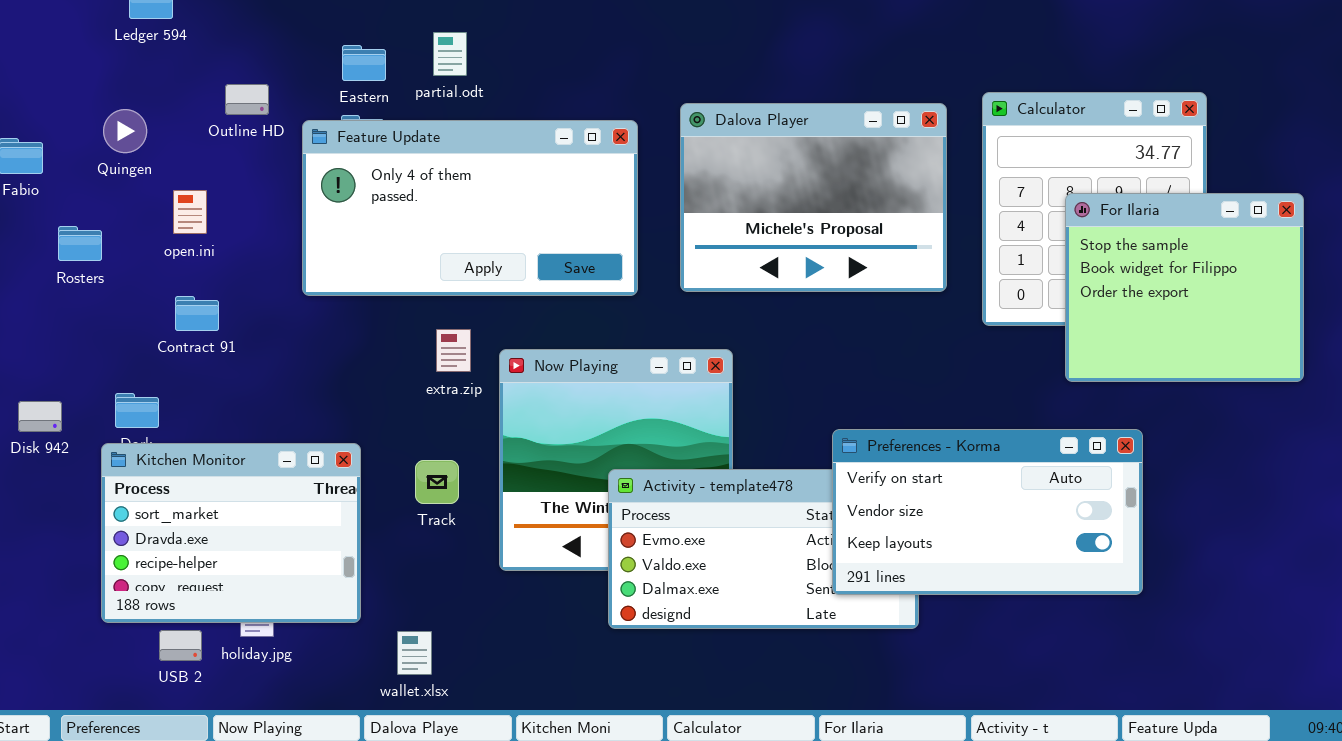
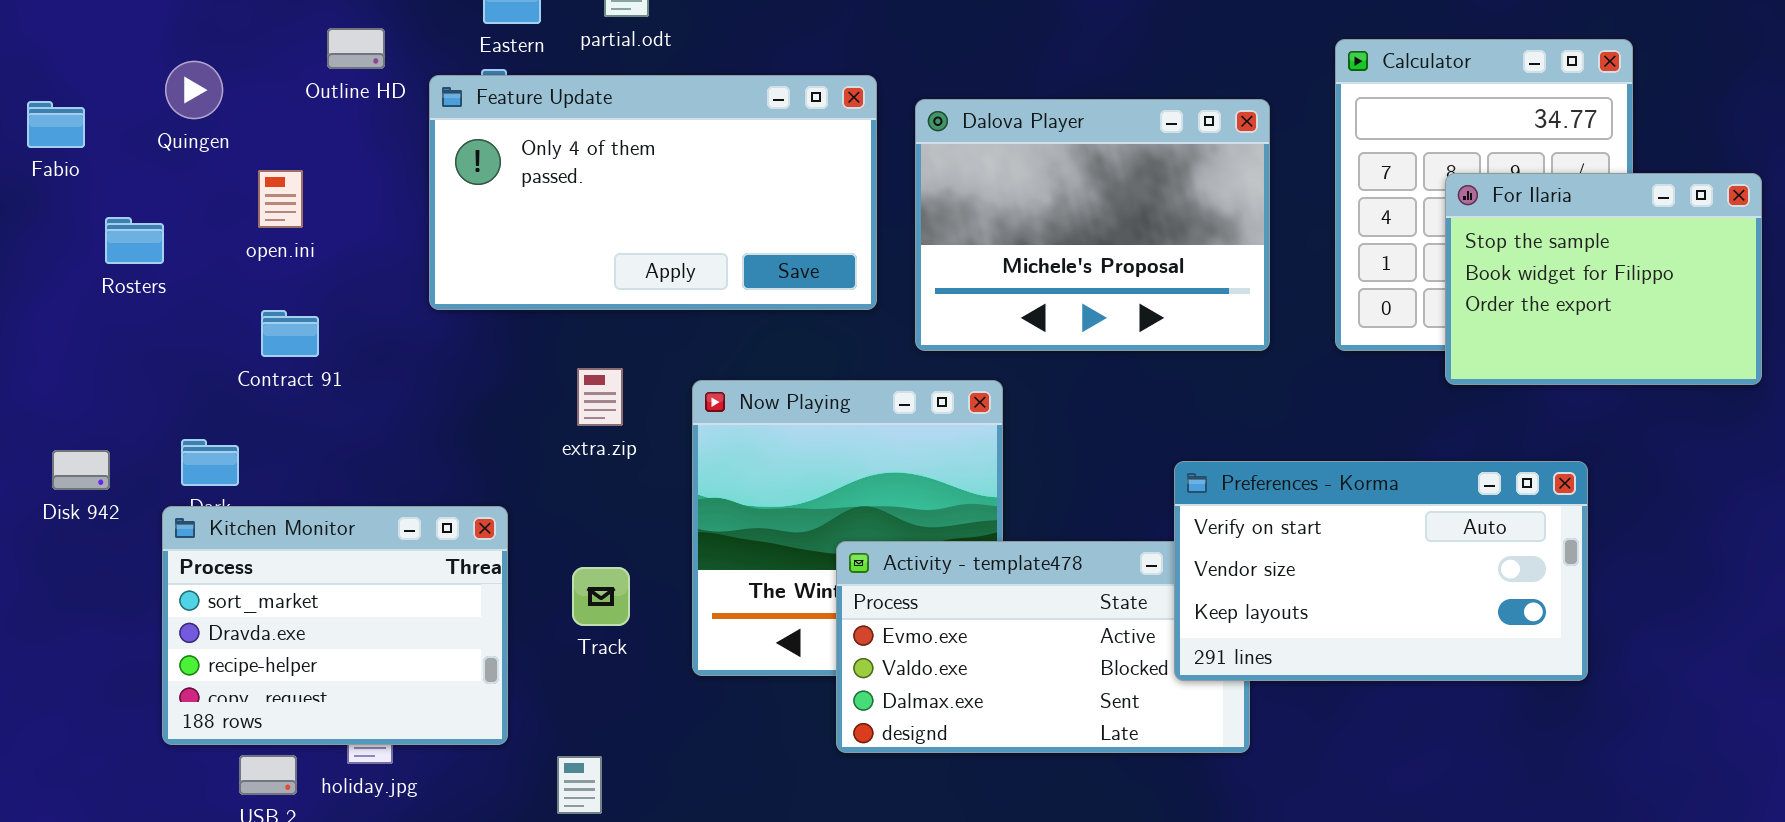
Dalova Player: [680,103,947,292] -> [915,99,1270,351], moved
For Ilaria: [1065,193,1304,382] -> [1445,173,1762,385], resized
extra.zip: [436,329,471,372] -> [577,368,623,426], moved
Preferences - Korma: [832,429,1143,595] -> [1174,461,1588,681], moved
Track: [415,460,459,504] -> [572,567,630,626], moved

